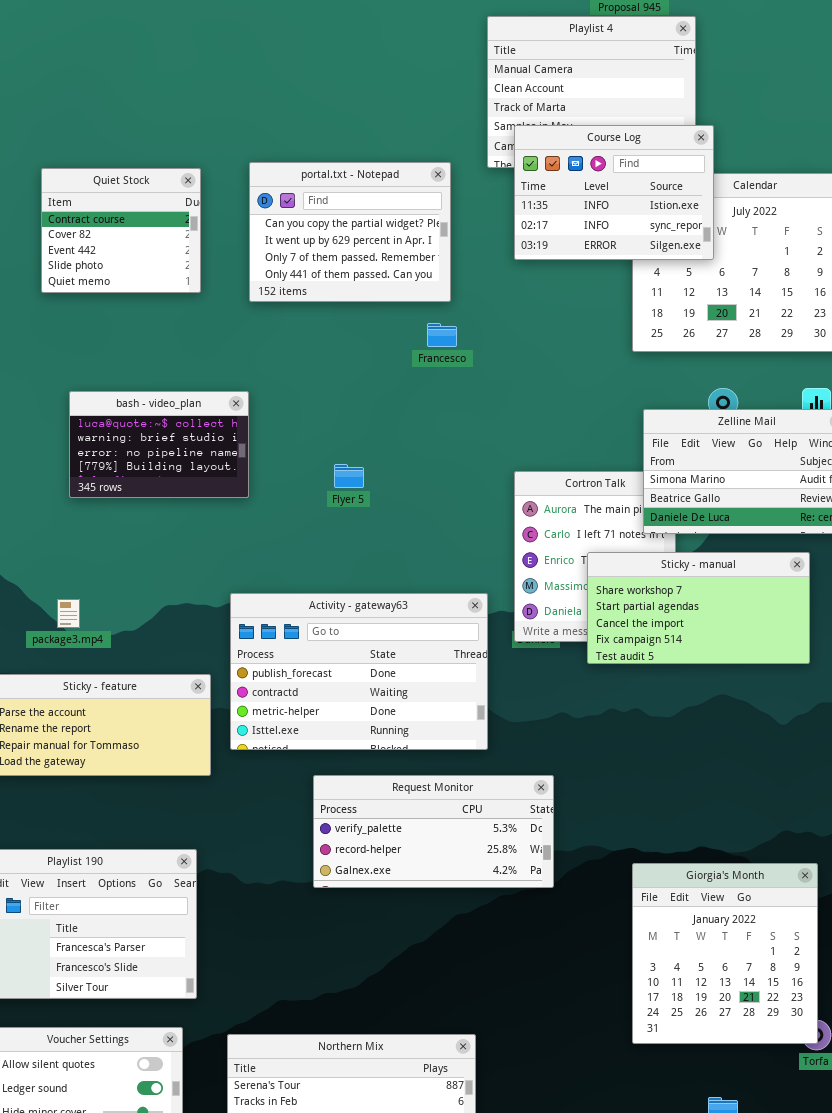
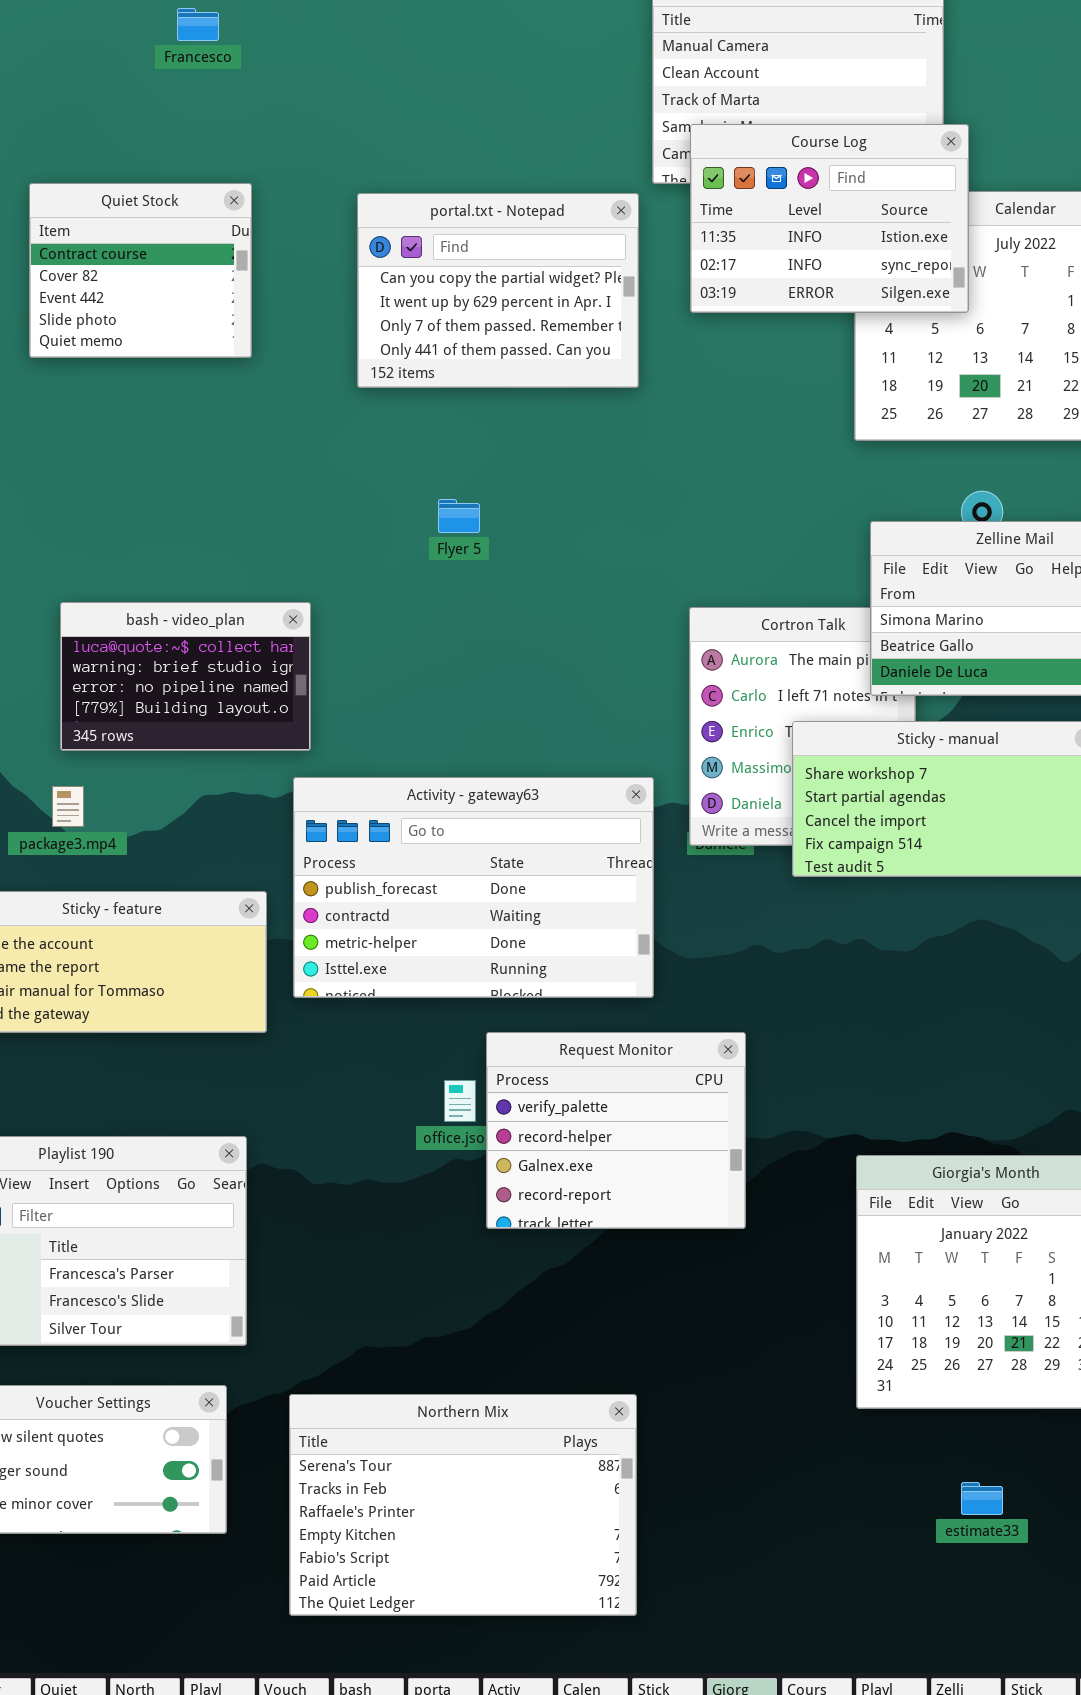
portal.txt - Notepad: [249,162,451,302] -> [357,193,639,388], moved
Francesco: [427,323,457,347] -> [177,8,219,41], moved
bash - video_plan: [69,391,249,498] -> [60,602,311,751], moved
Flyer 5: [334,464,364,488] -> [438,499,480,533], moved
Request Monitor: [313,775,554,888] -> [486,1032,746,1229], resized

